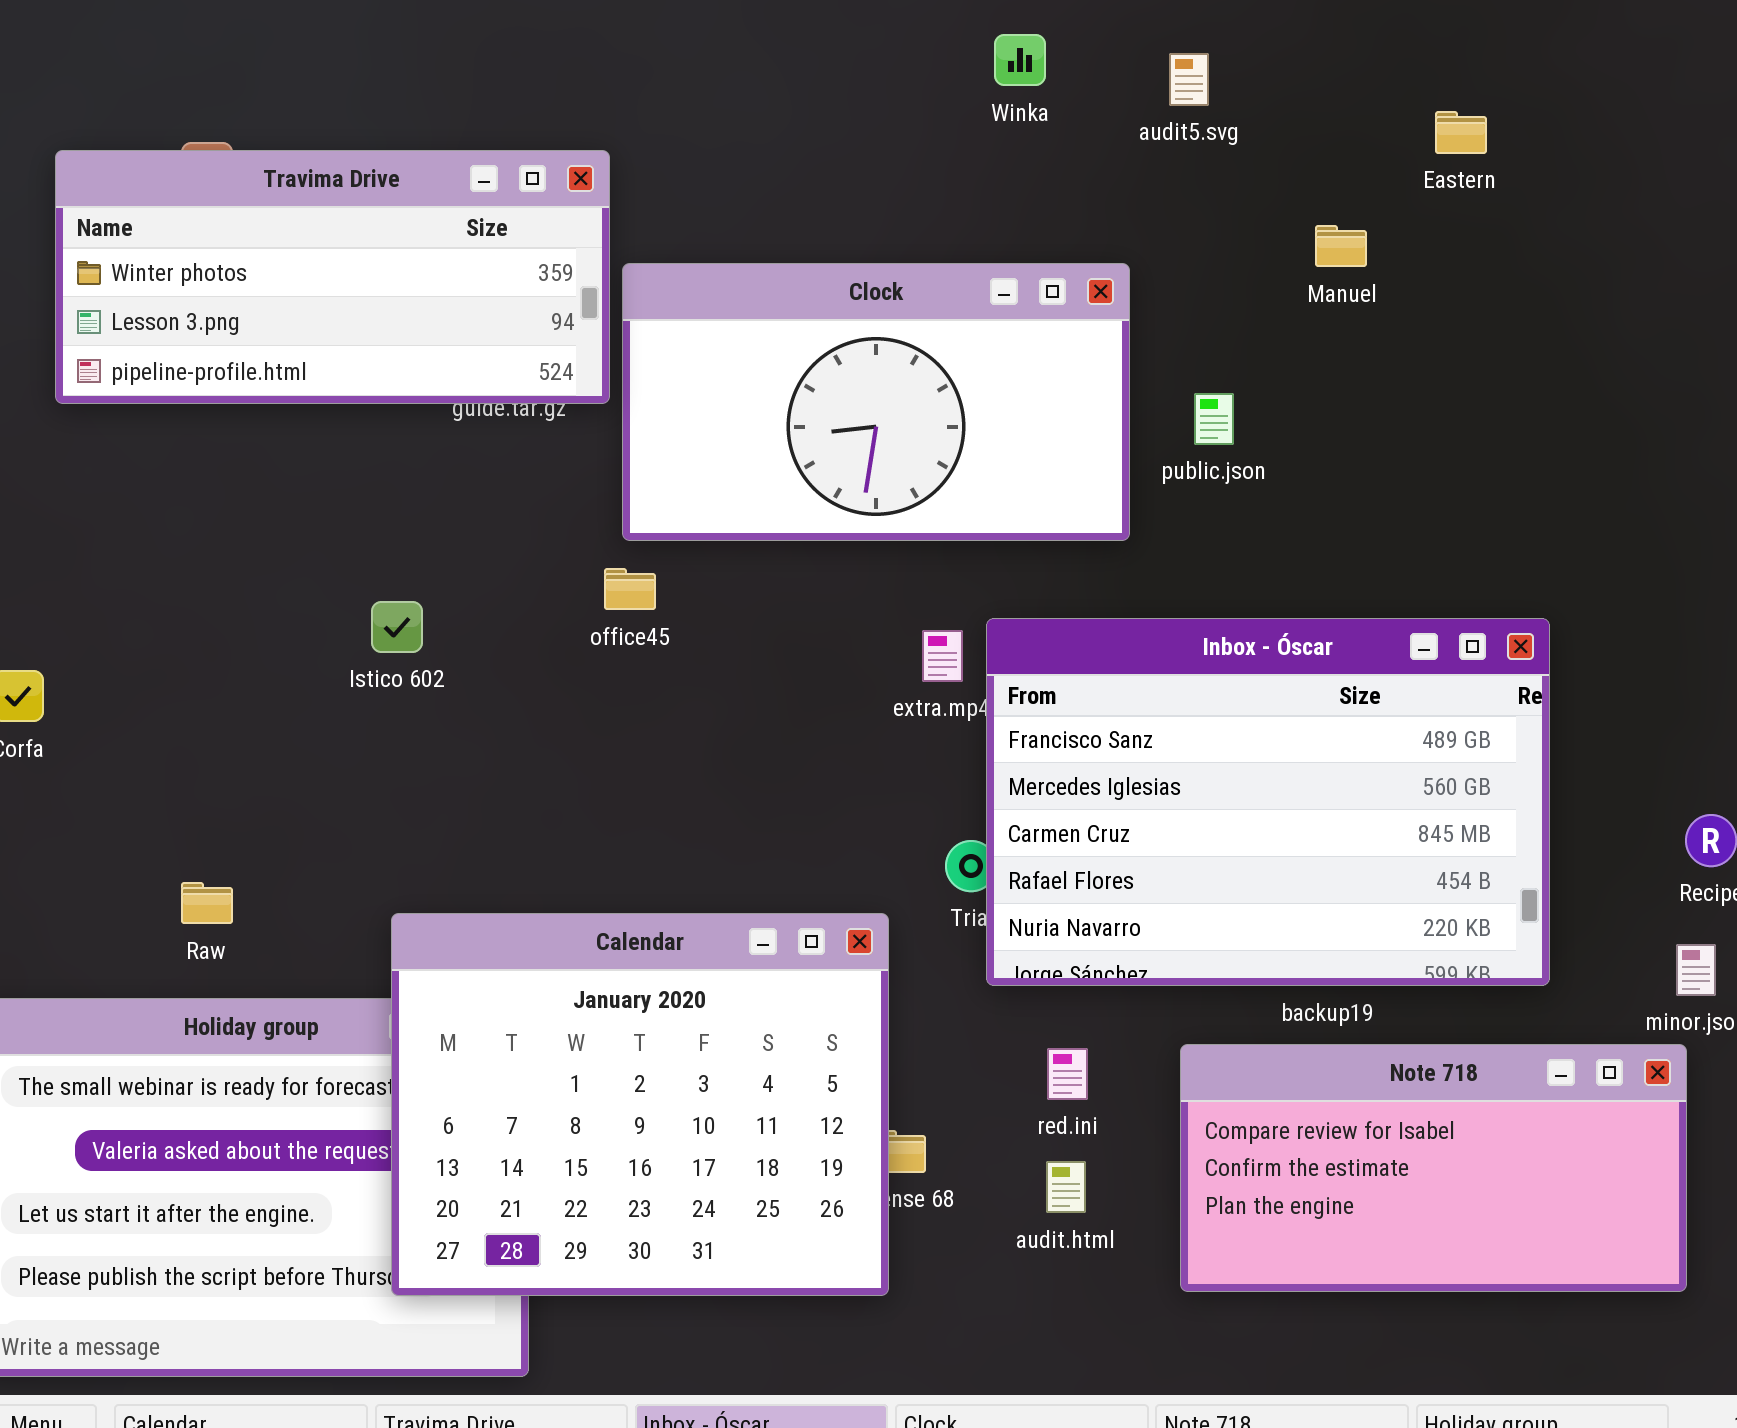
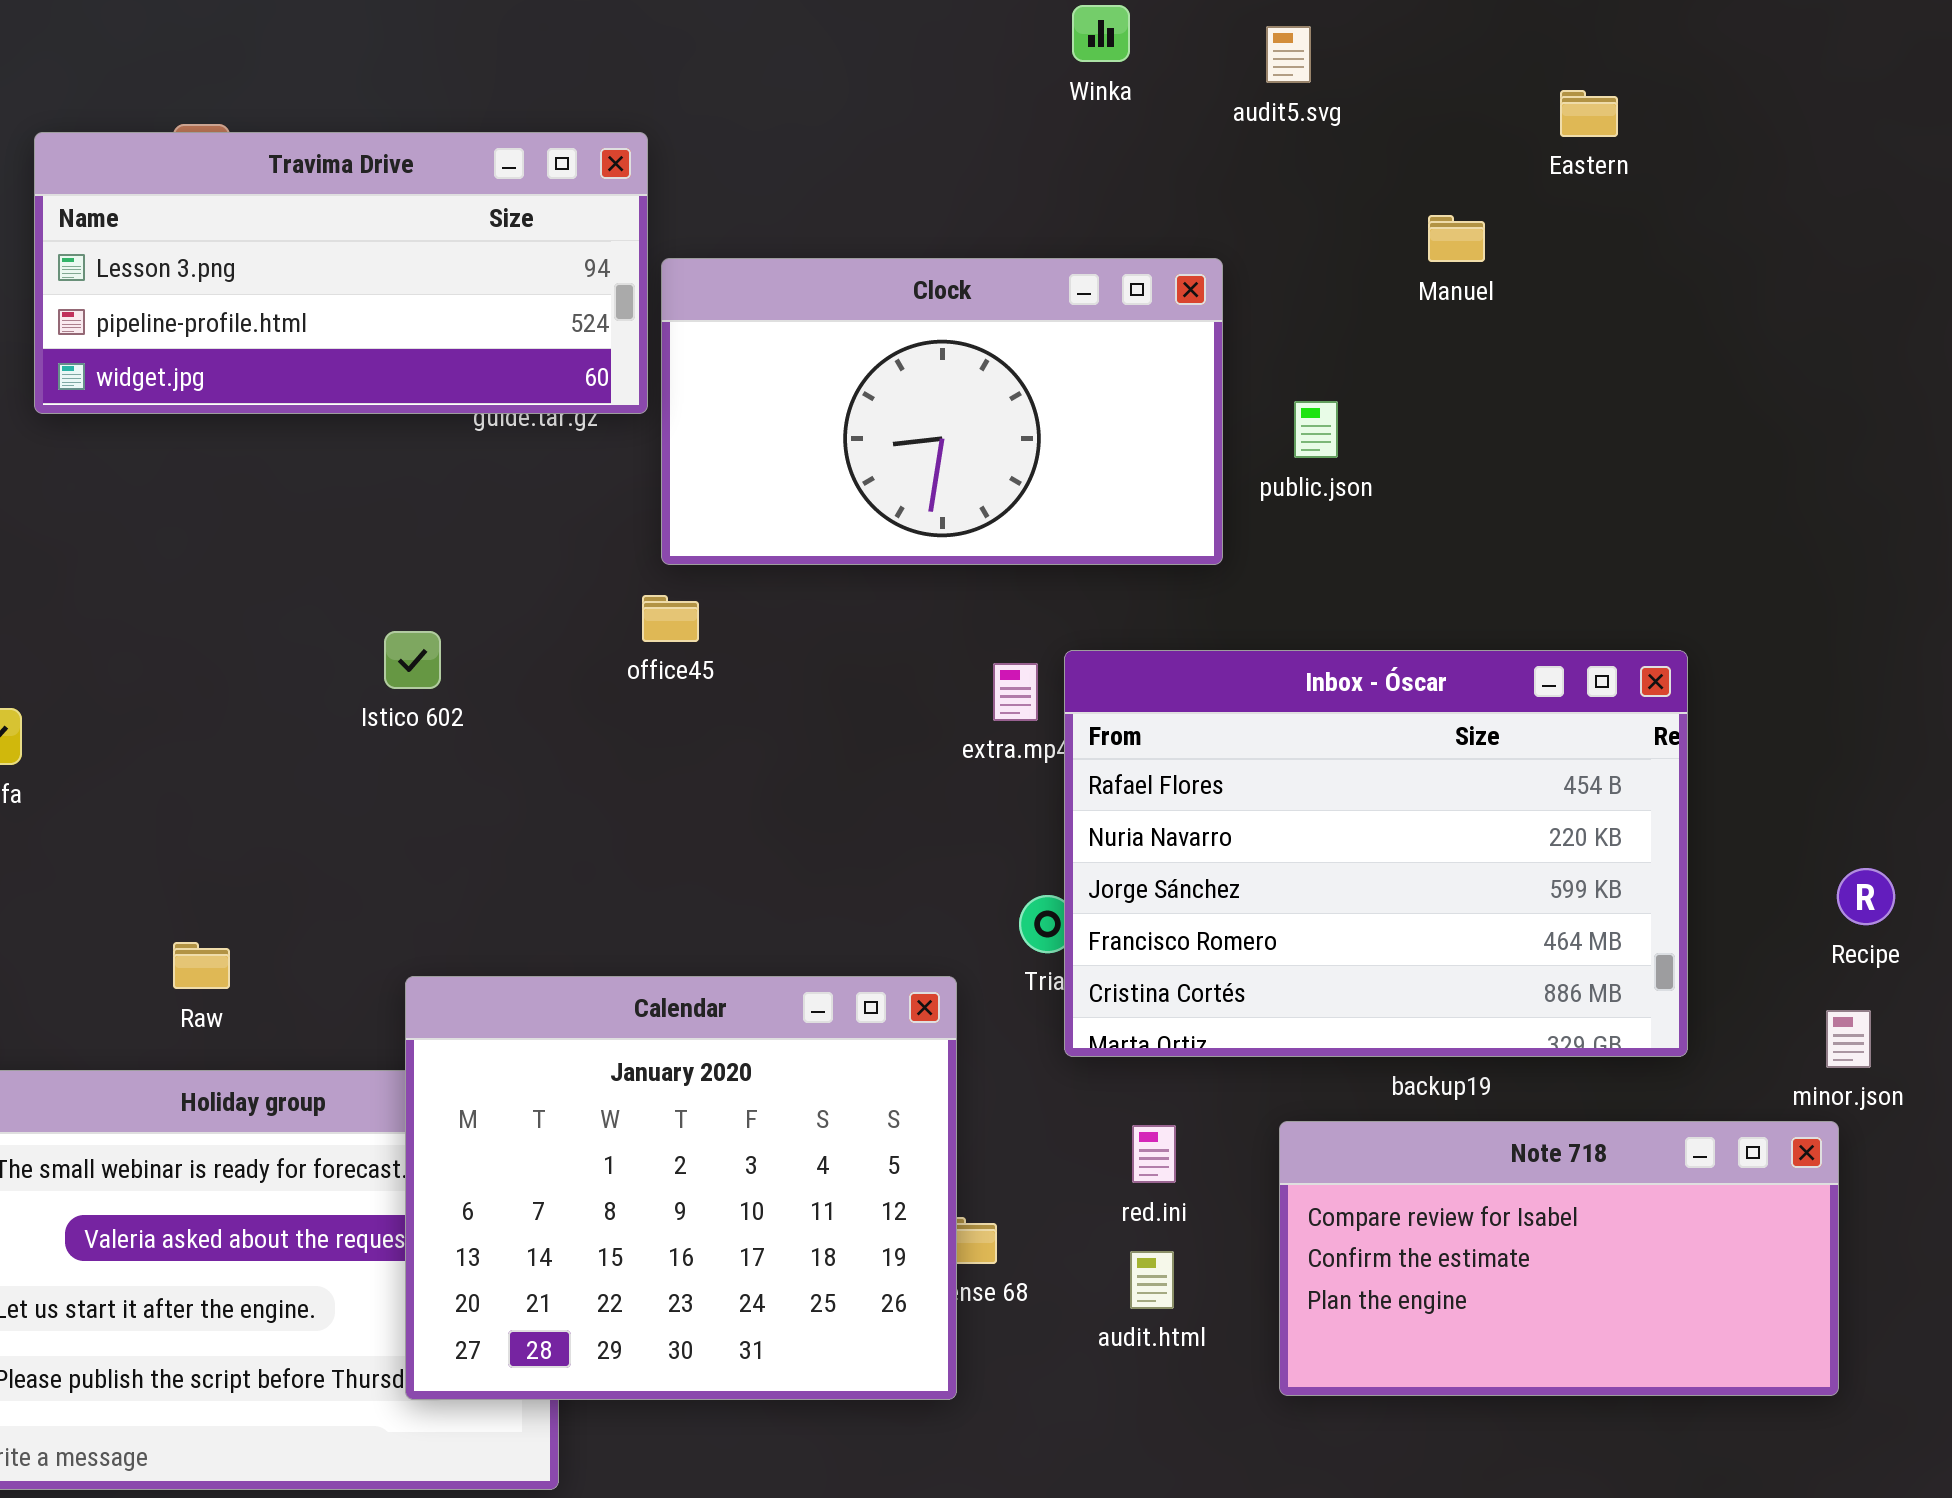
Travima Drive: [55,150,610,404] -> [34,132,648,414], scrolled down 1 row
Inbox - Óscar: [986,618,1550,986] -> [1064,650,1688,1057], scrolled down 3 rows

